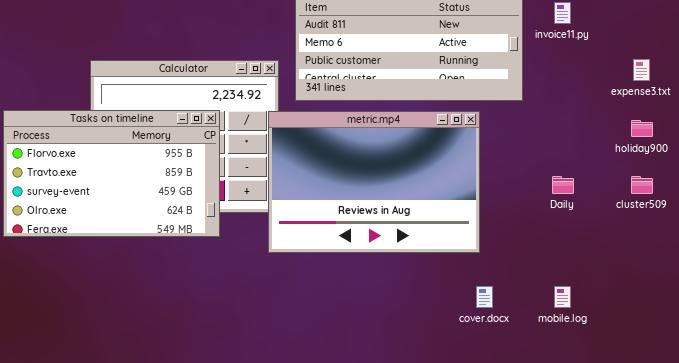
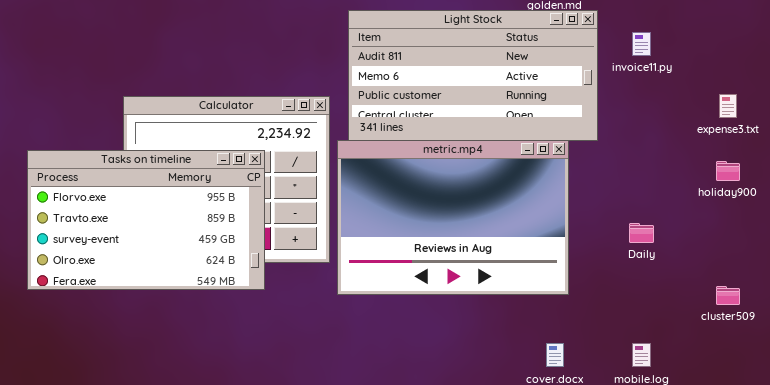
metric.mp4: [268,111,480,253] -> [337,140,569,295], moved
cluster509: [631,176,653,194] -> [716,286,740,305], moved

